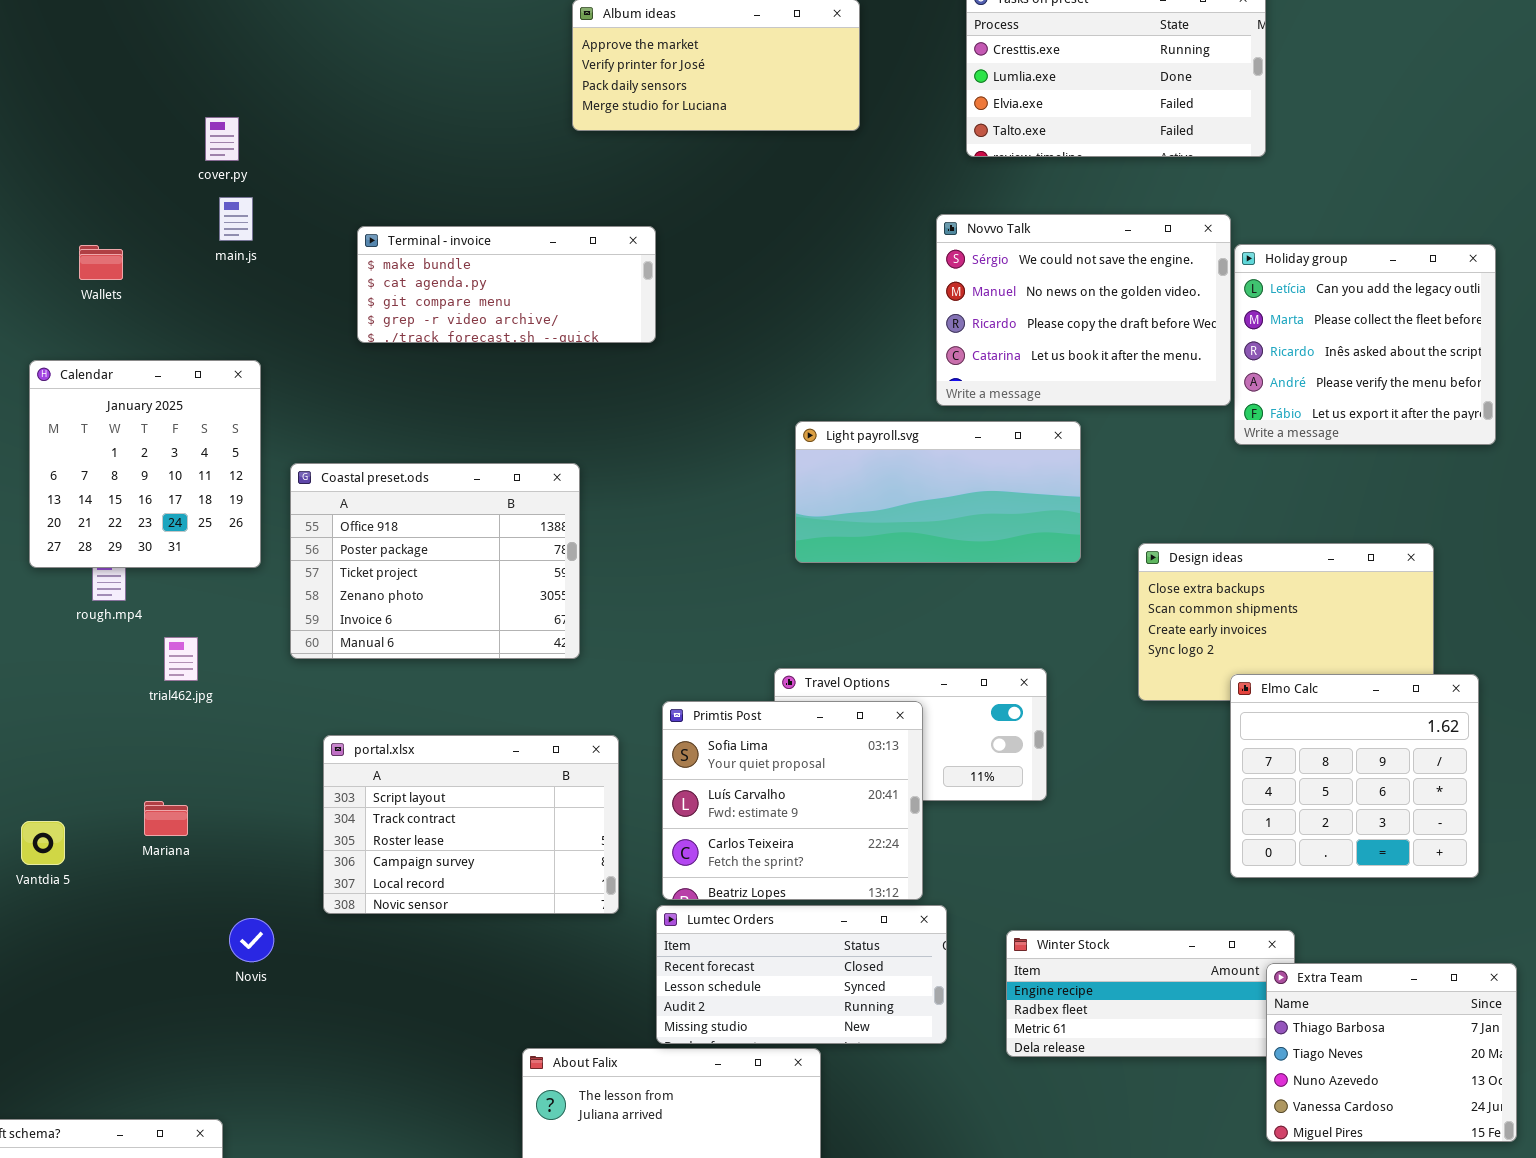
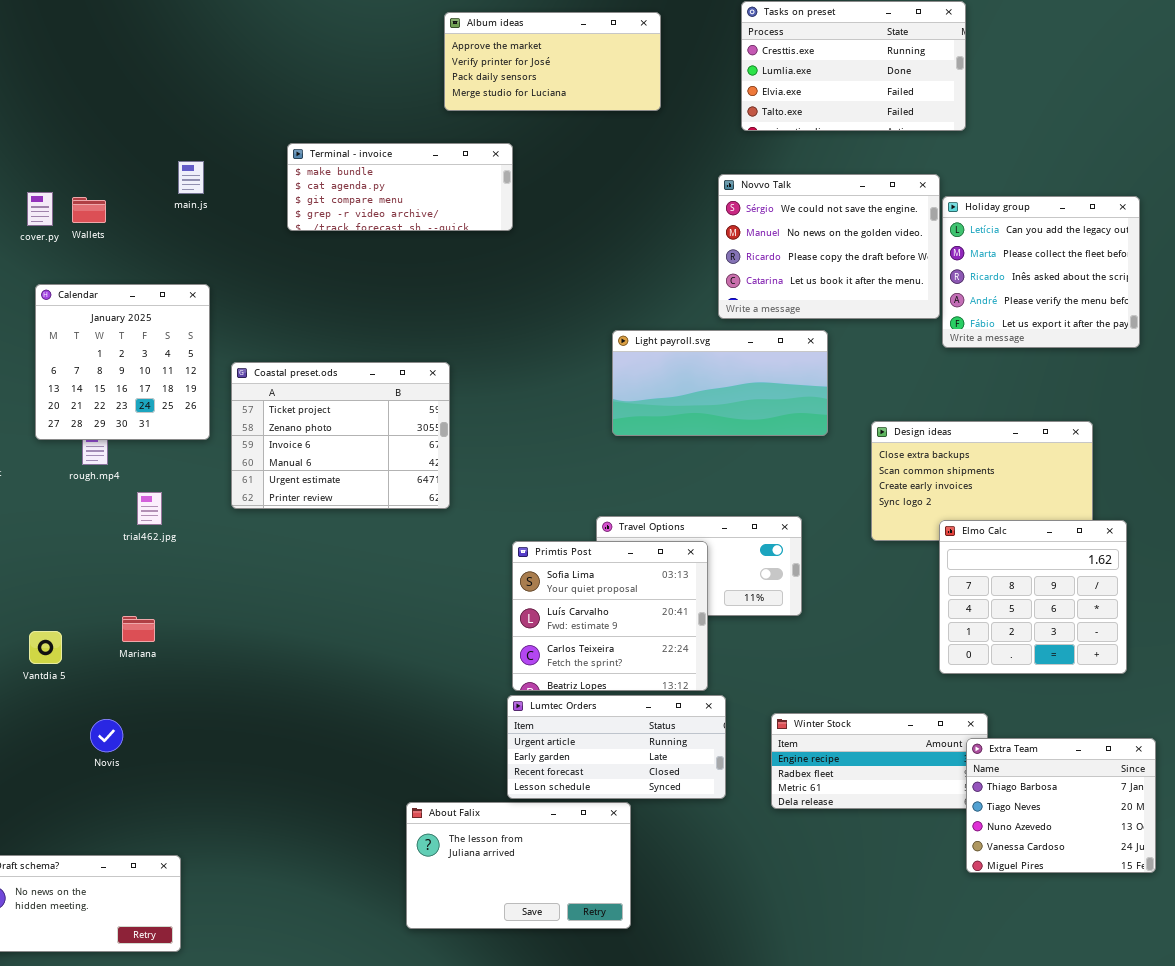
cover.py: [205,117,239,161] -> [27,192,53,226], moved
Terminal - invoice: [357,226,656,343] -> [287,143,513,231], moved
Coastal preset.ods: [290,463,580,659] -> [231,362,450,509], scrolled down 2 rows
portal.xlsx: [323,735,619,914] -> none, closed
Lumtec Orders: [656,905,947,1044] -> [507,695,726,799], scrolled up 2 rows
Novis: [229,918,274,962] -> [90,719,123,752], moved

